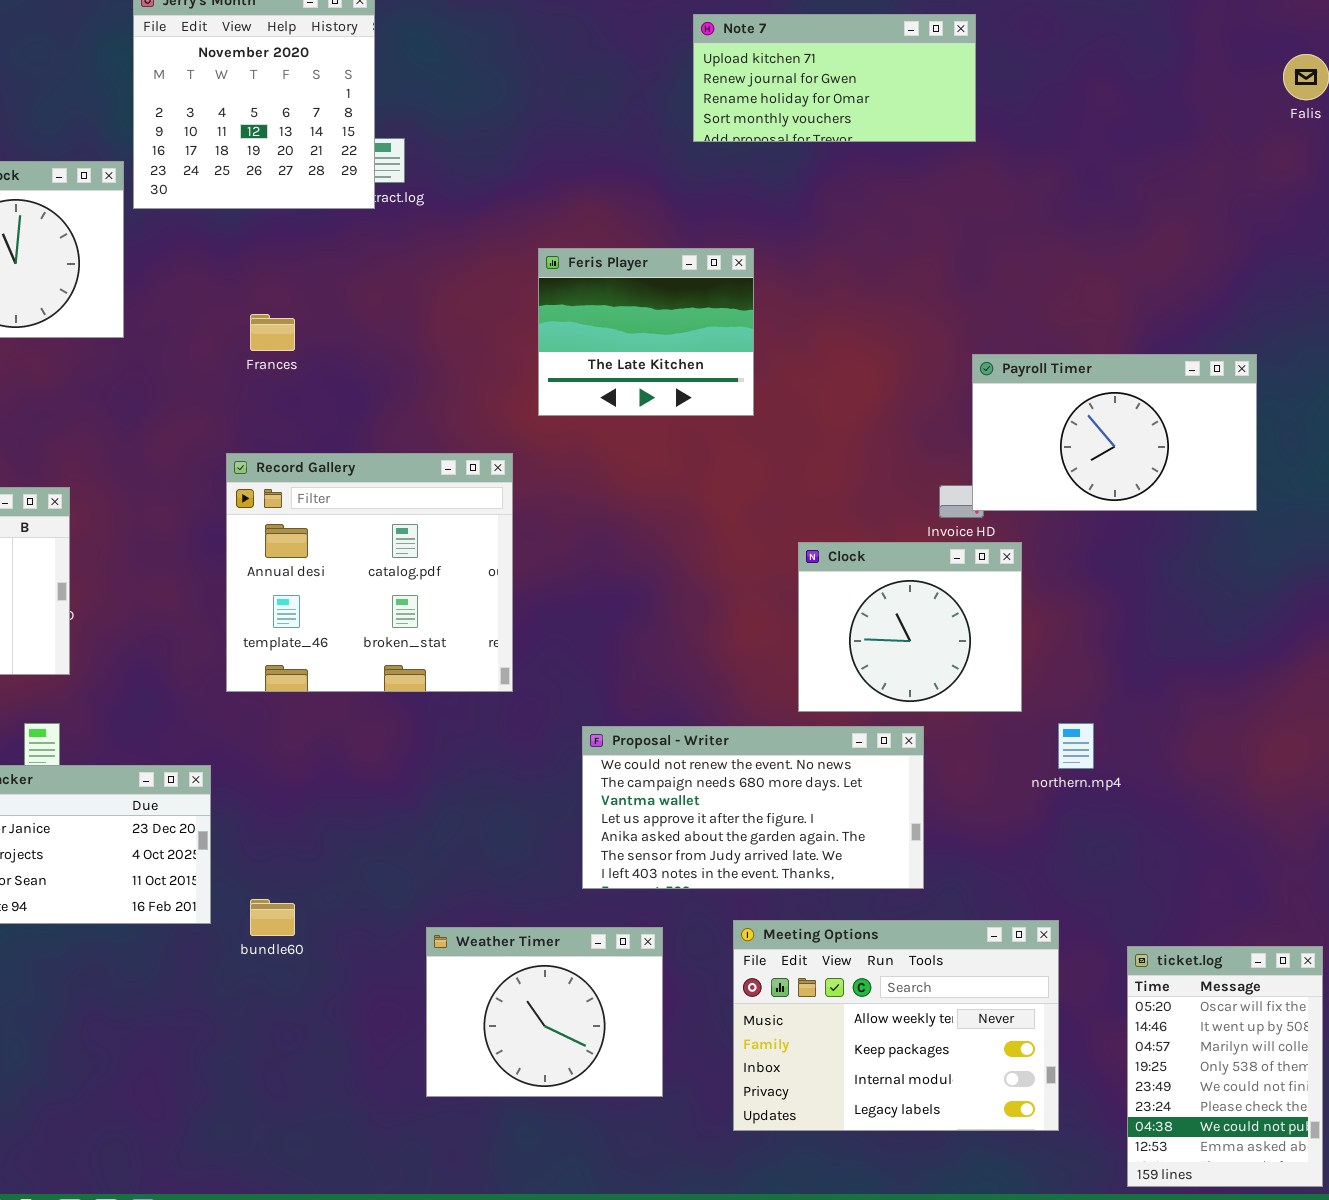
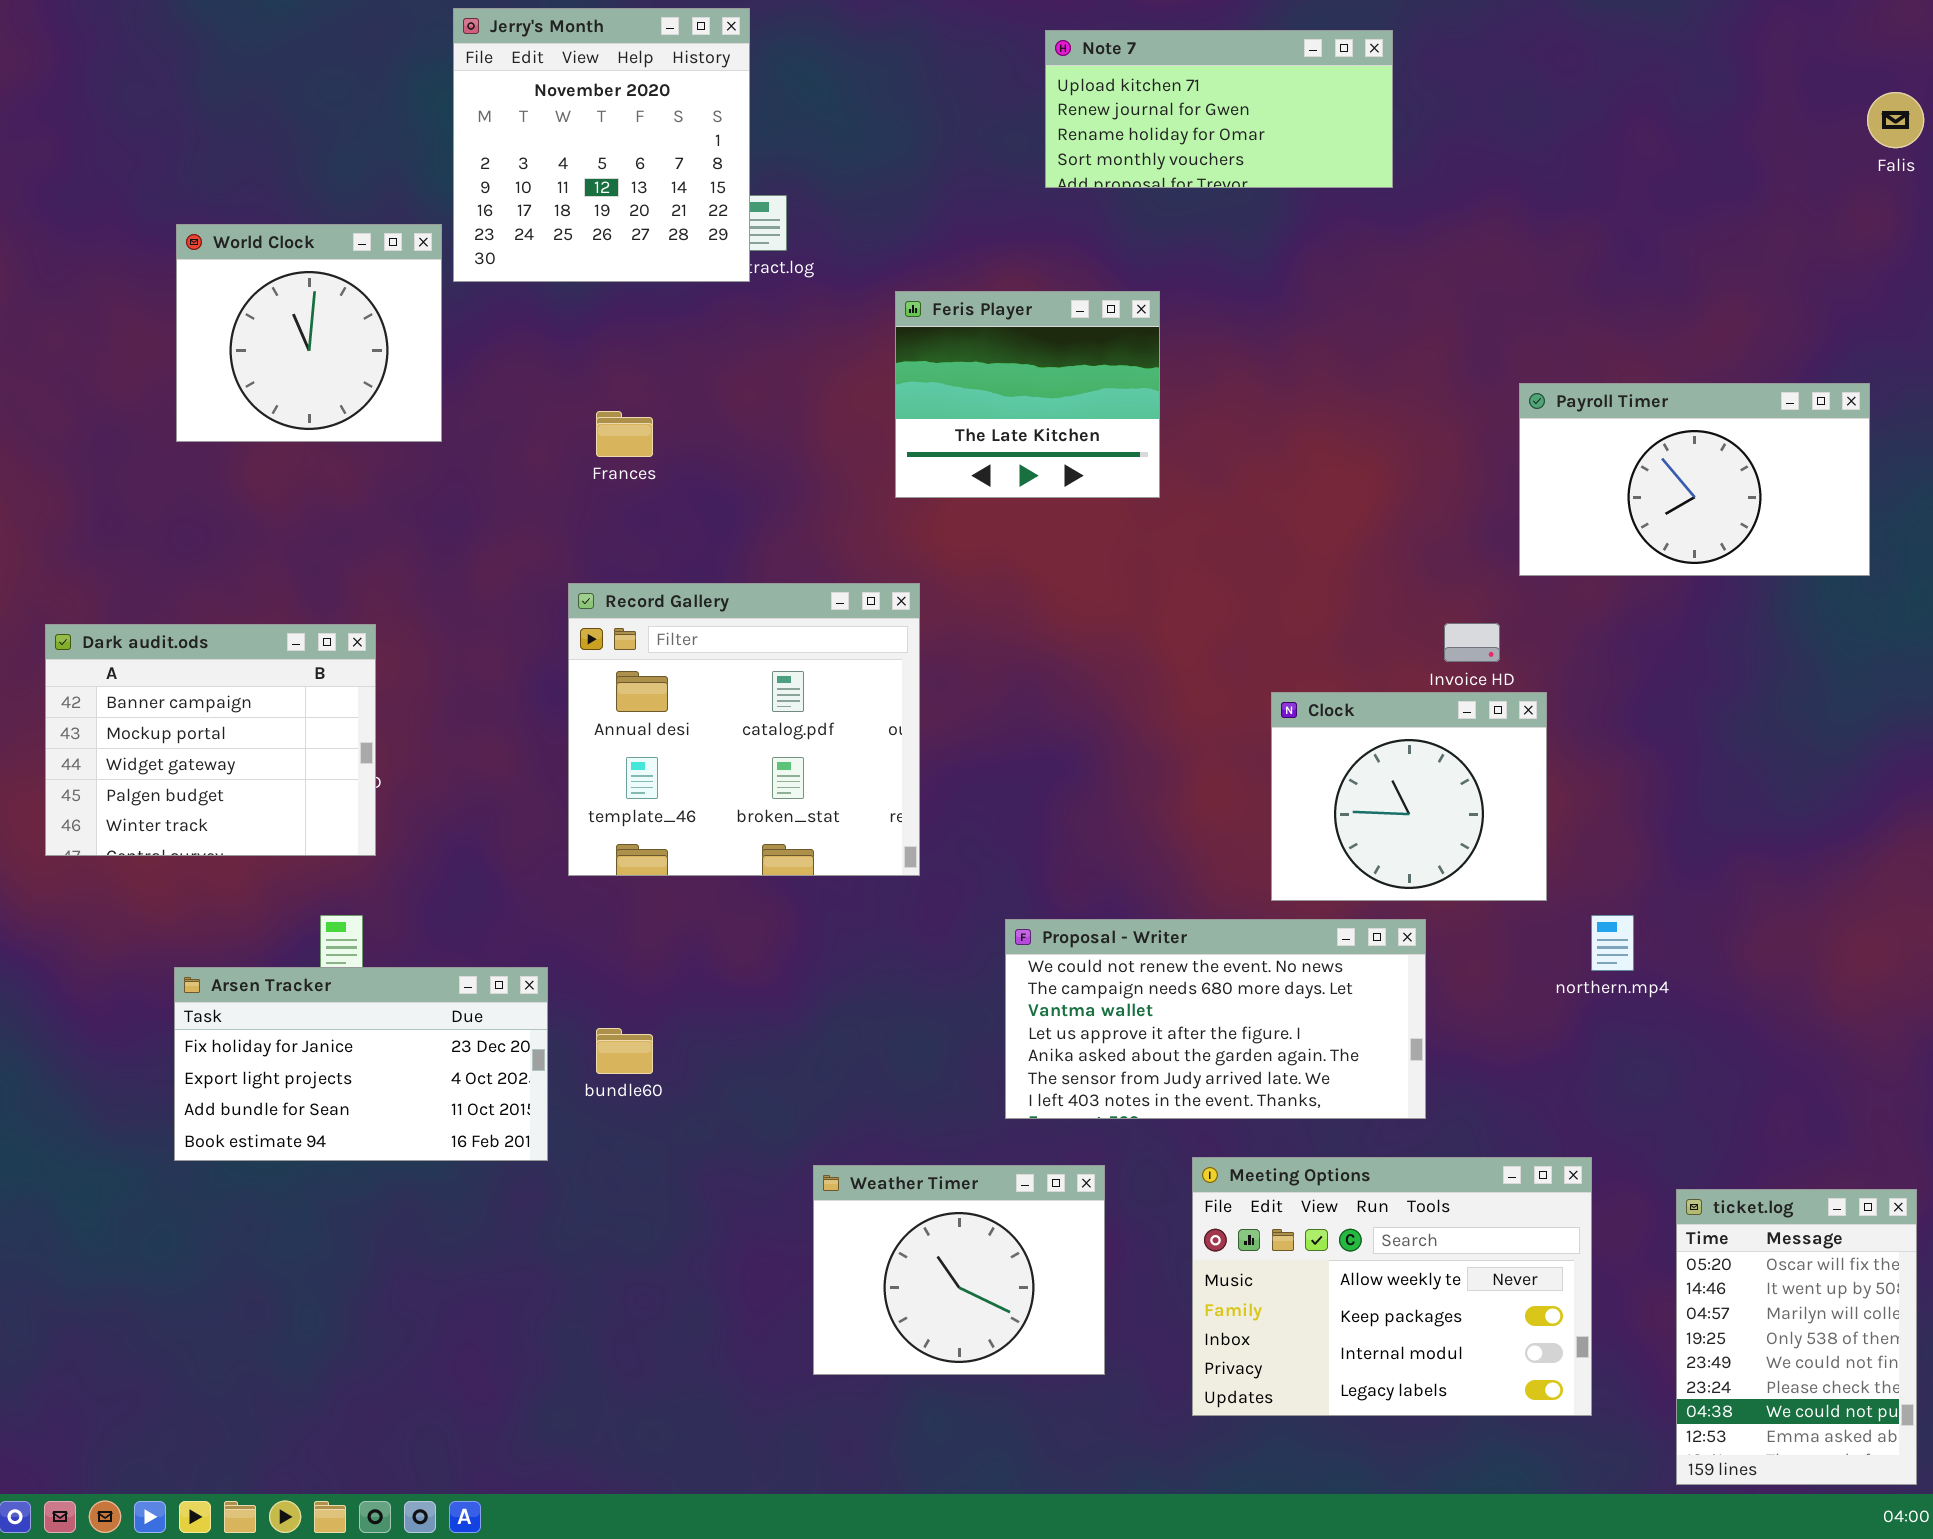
Note 7: [693,14,976,142] -> [1045,30,1393,188], moved
Feris Player: [538,248,754,416] -> [895,291,1160,498], moved
Payroll Timer: [972,354,1257,511] -> [1519,383,1870,576], moved
bundle60: [250,899,295,936] -> [596,1028,653,1074], moved

